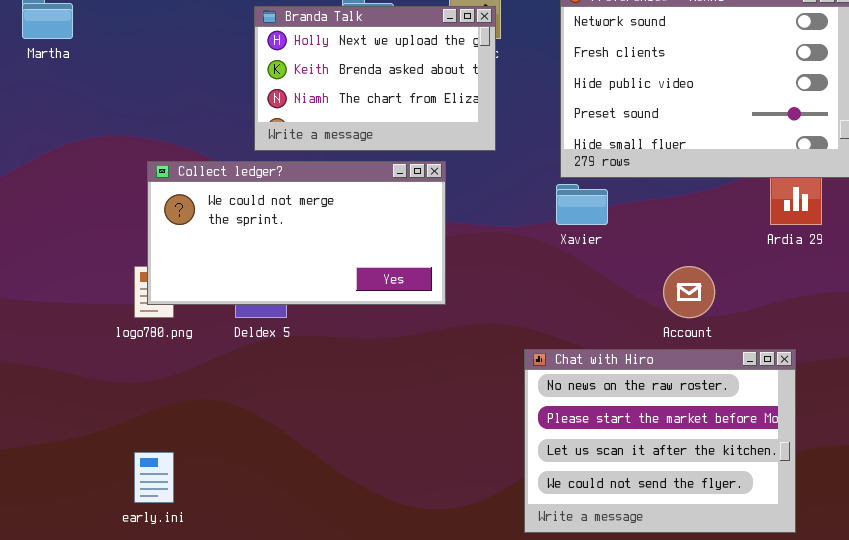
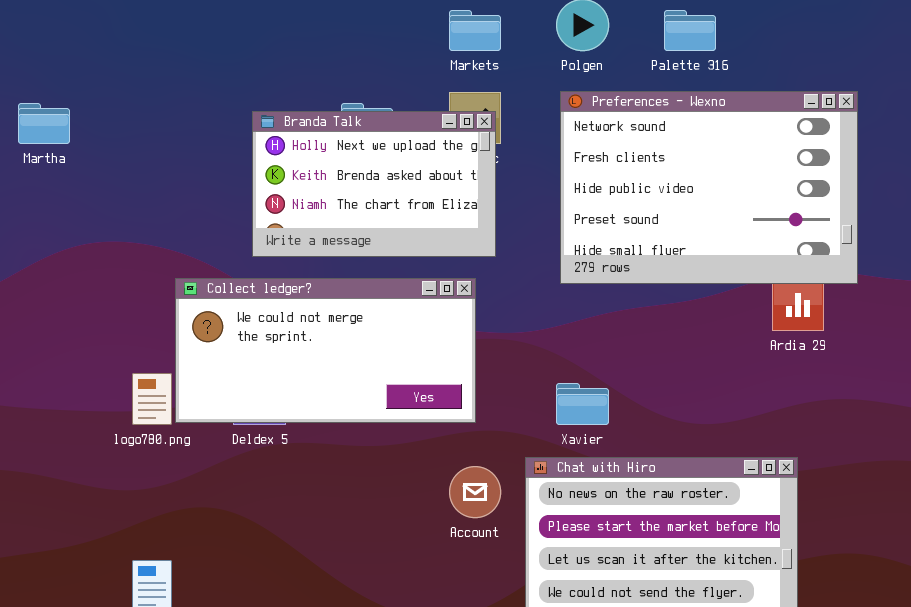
Collect ledger?: [147,161,446,305] -> [175,278,476,423], moved
Xavier: [556,184,608,225] -> [556,383,609,425], moved
Account: [663,266,715,318] -> [449,466,501,518], moved

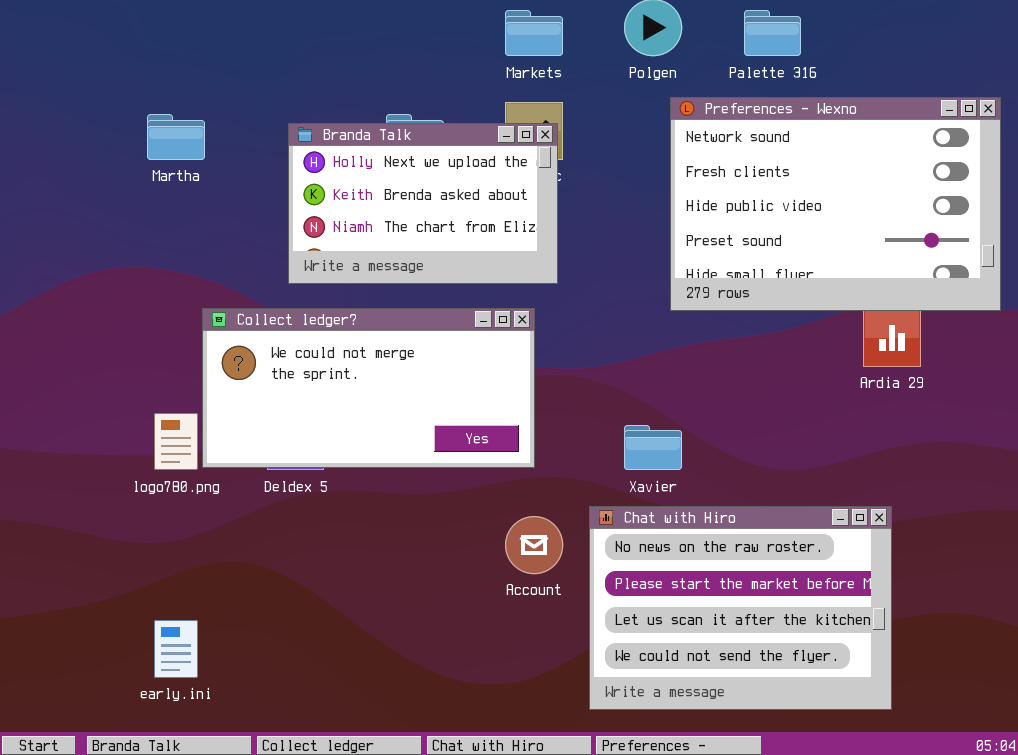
Preferences - Wexno: [560,91,858,284] -> [670,97,1001,311], moved
Martha: [18,103,70,144] -> [147,114,205,160], moved

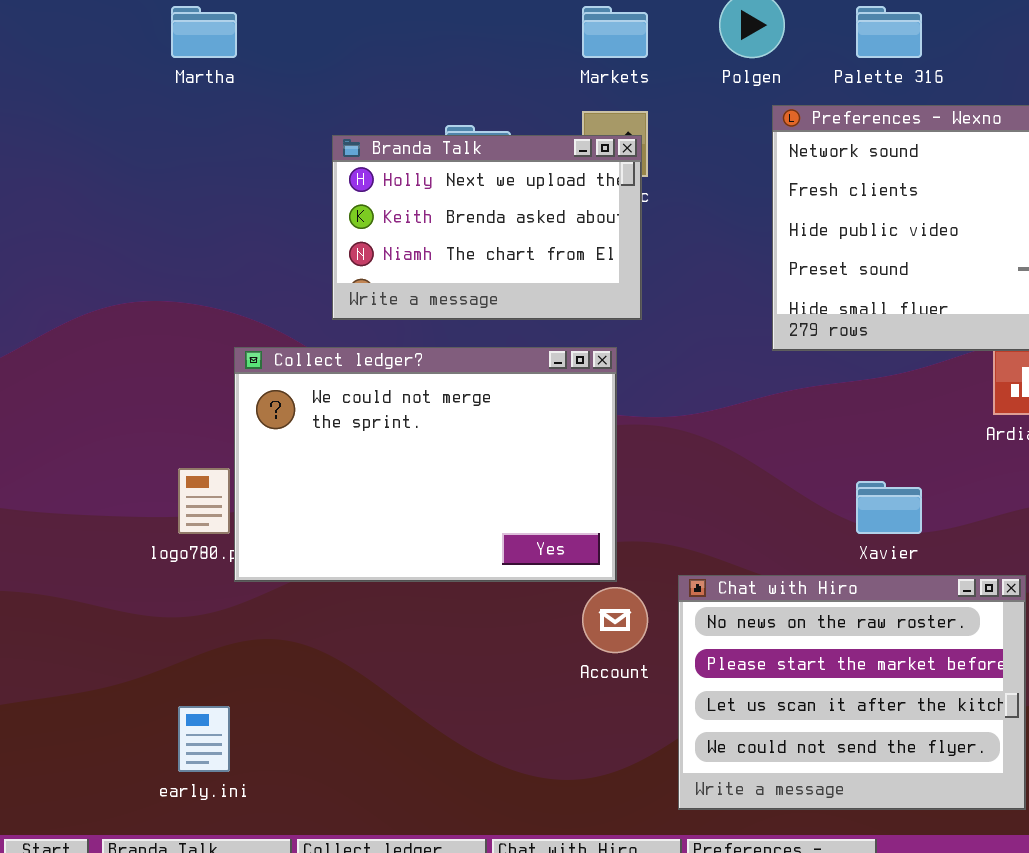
Martha: [147,114,205,160] -> [171,6,237,58], moved
Collect ledger?: [202,308,535,468] -> [234,347,617,582], resized
Xavier: [624,425,682,470] -> [856,481,922,534], moved

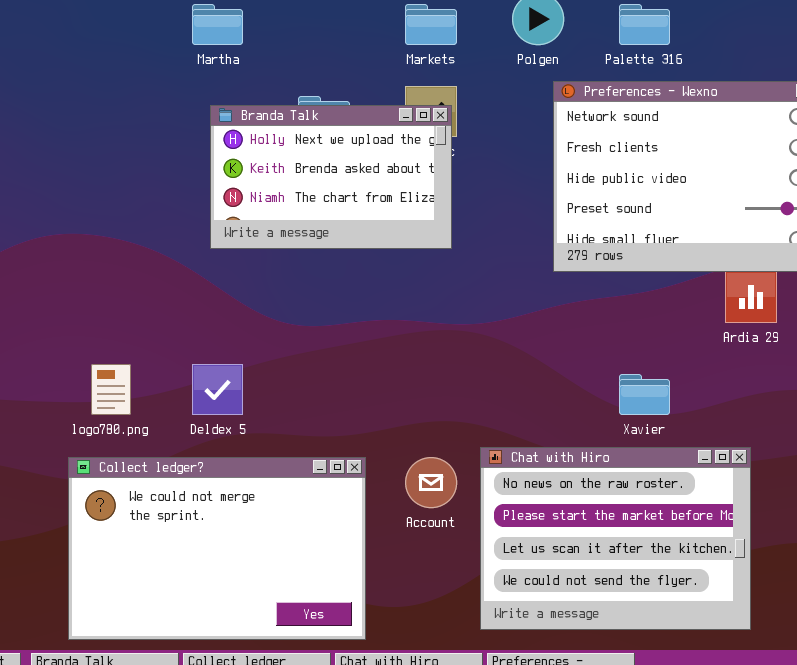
Martha: [171,6,237,58] -> [192,4,243,45], moved
Collect ledger?: [234,347,617,582] -> [68,457,366,640], moved

